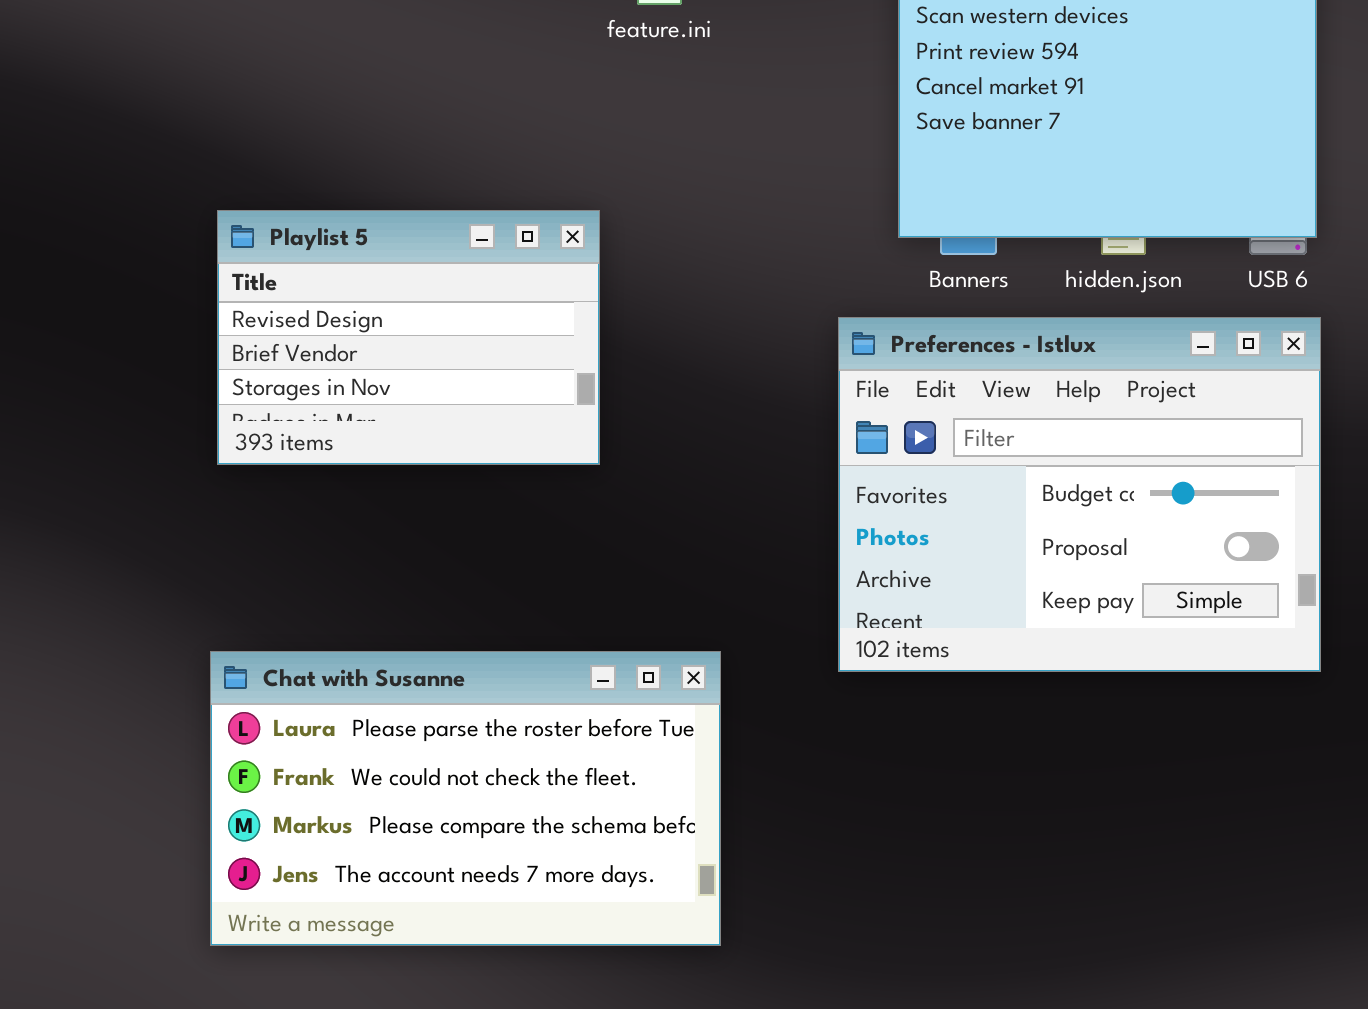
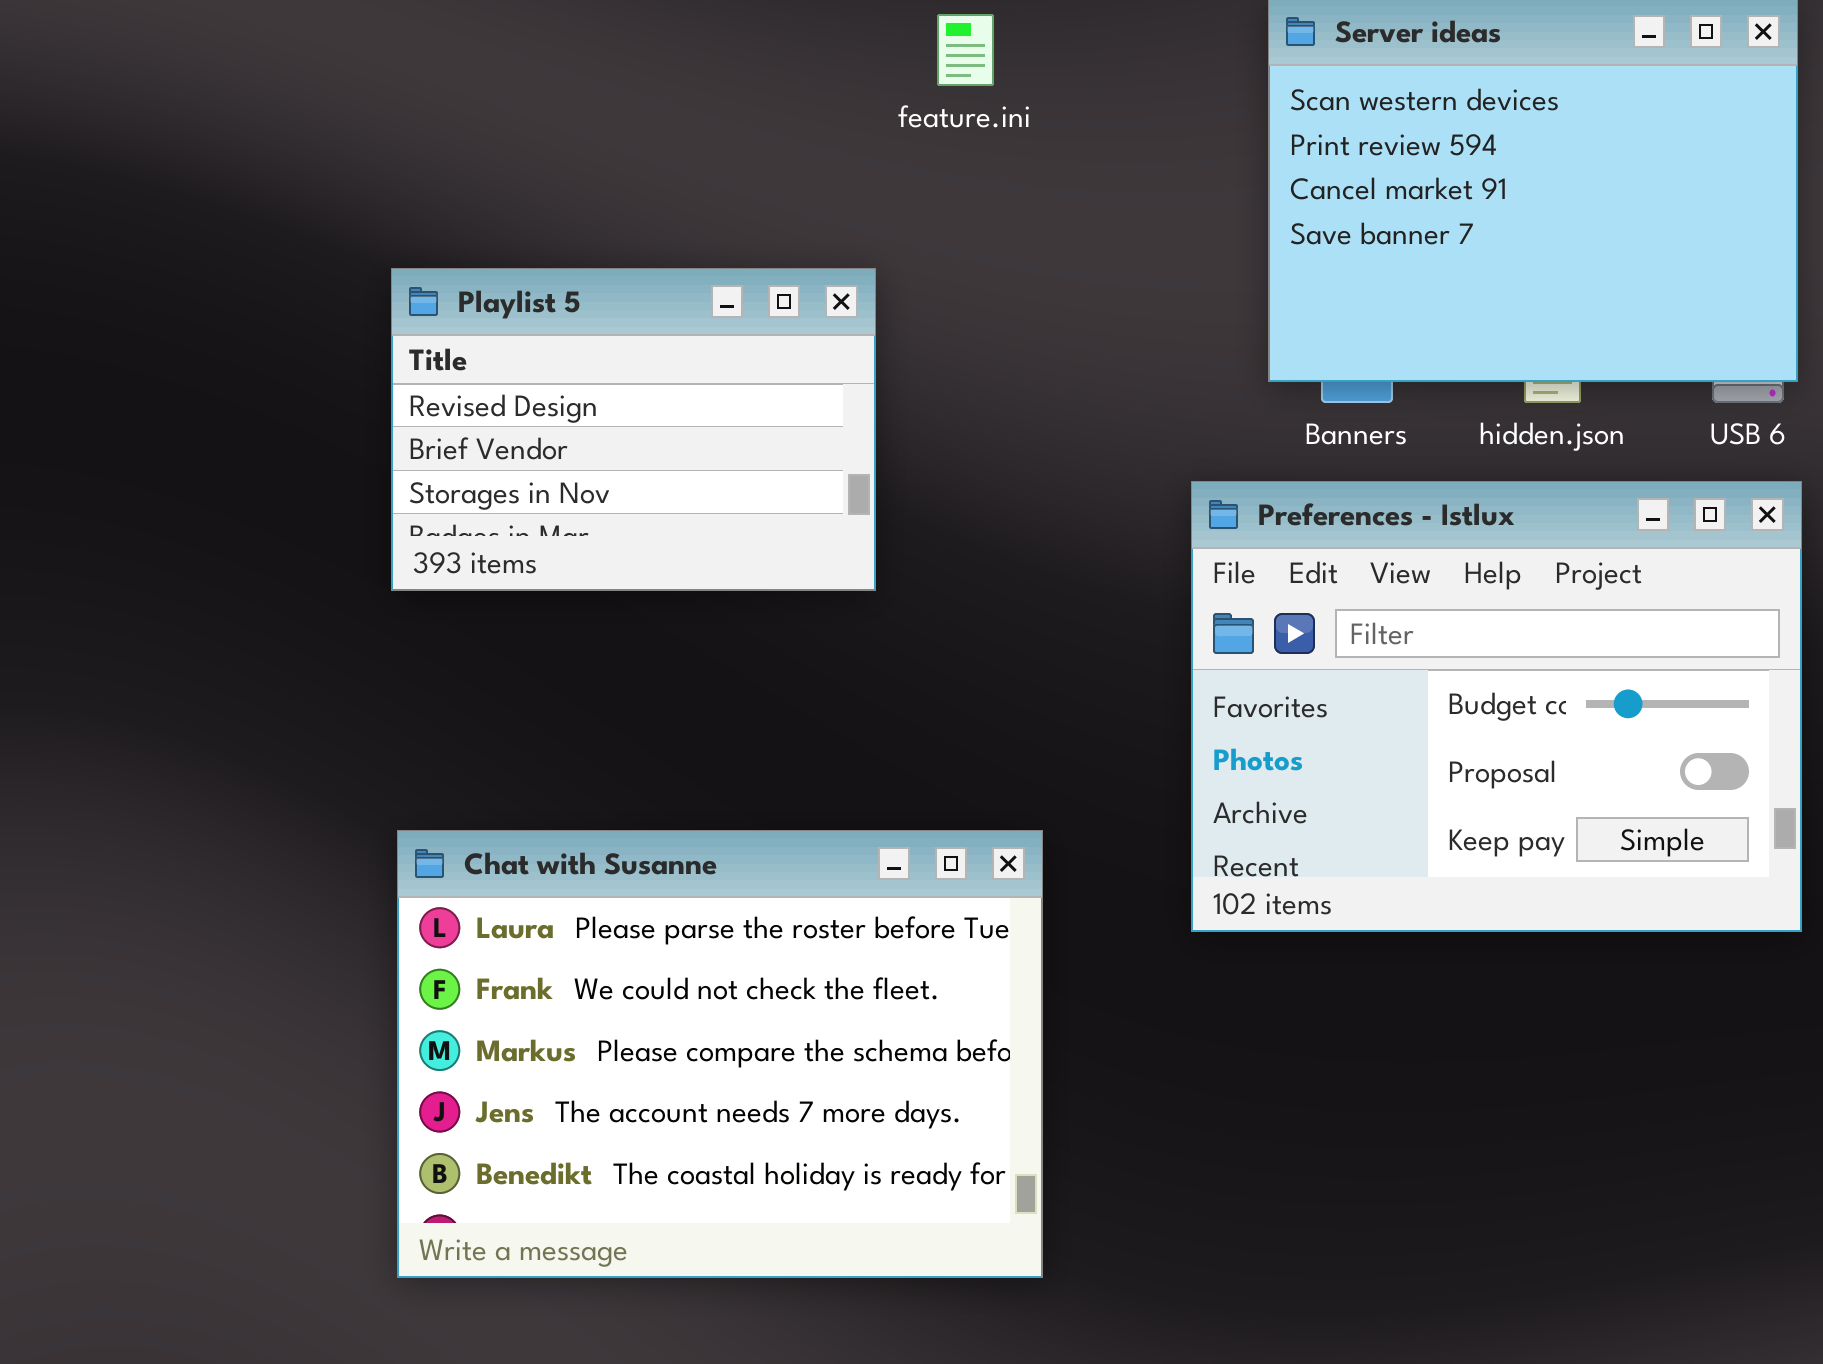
Playlist 5: [217,210,600,465] -> [391,268,876,591], moved
Chat with Susanne: [210,651,721,946] -> [397,830,1043,1278], resized

